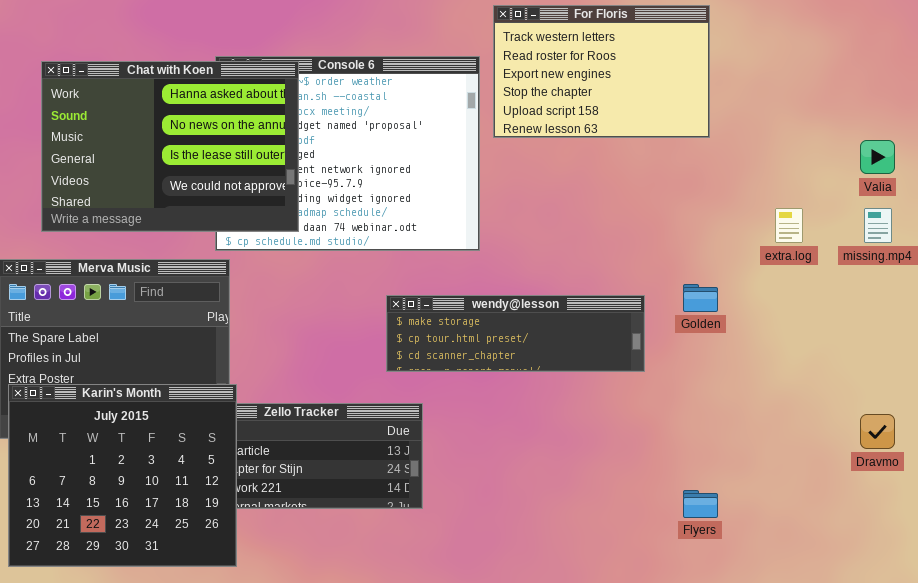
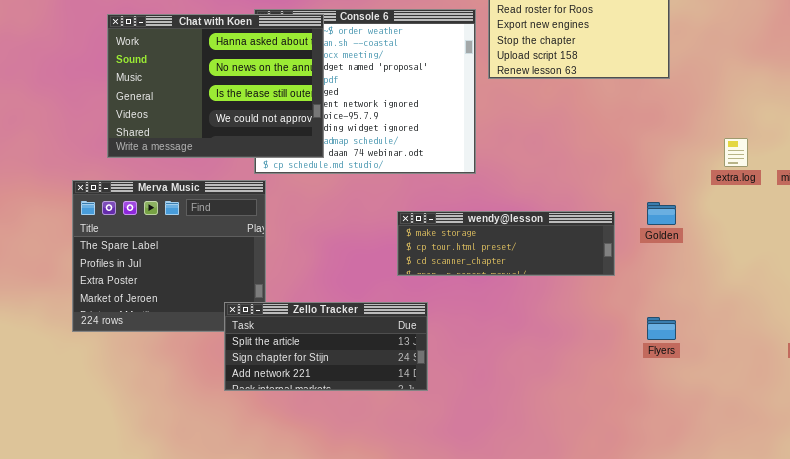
Karin's Month: [8,384,237,567] -> none, closed
Flyers: [683,490,718,518] -> [647,317,676,340], moved

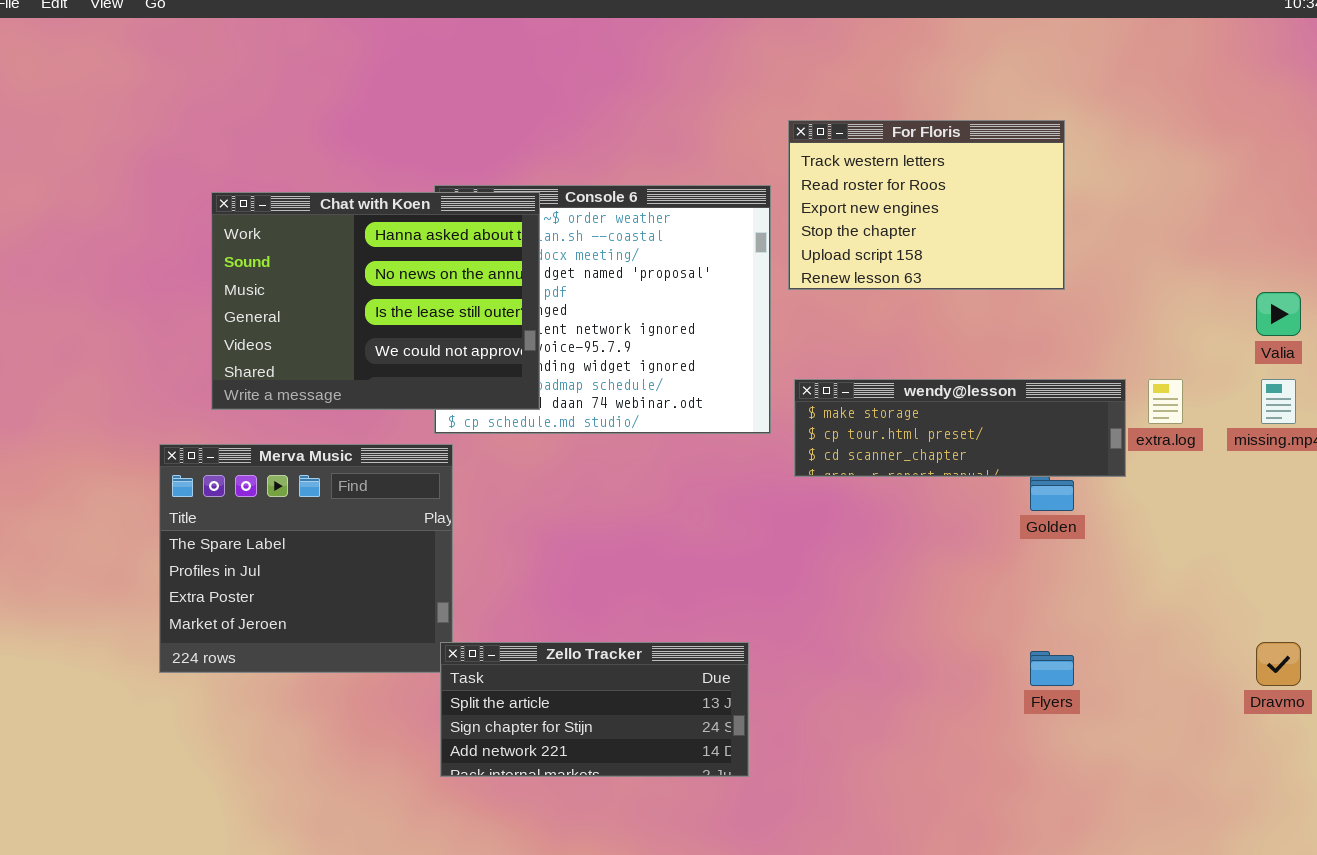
wendy@lesson: [397,211,615,276] -> [794,379,1126,477], moved
Zello Tracker: [224,302,428,391] -> [440,642,749,777], moved

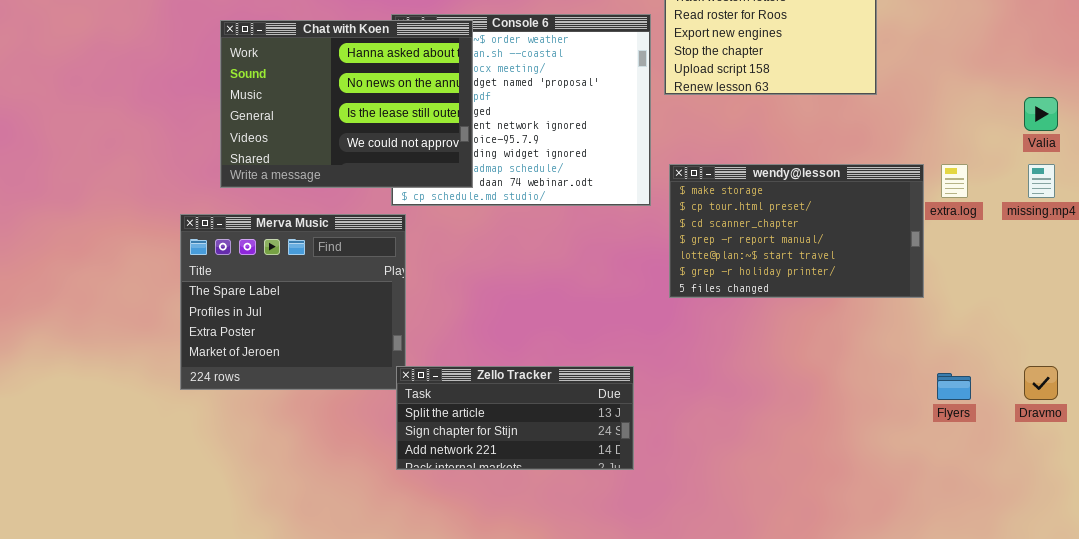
wendy@lesson: [794,379,1126,477] -> [669,164,924,298], resized
Flyers: [1030,651,1074,686] -> [937,373,971,400], moved

